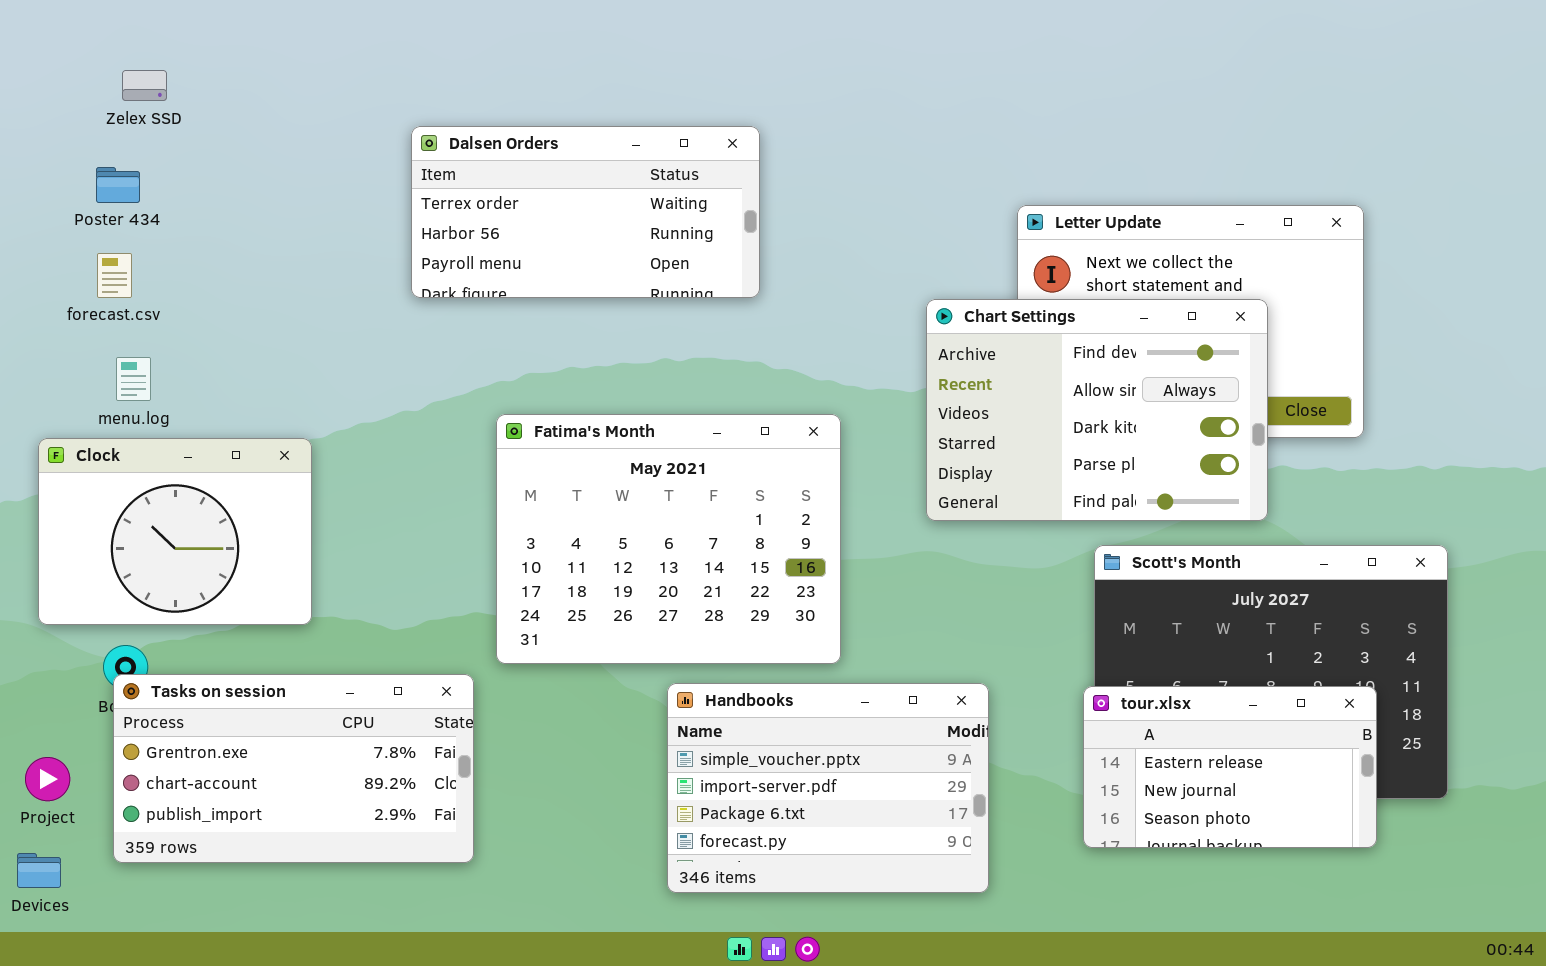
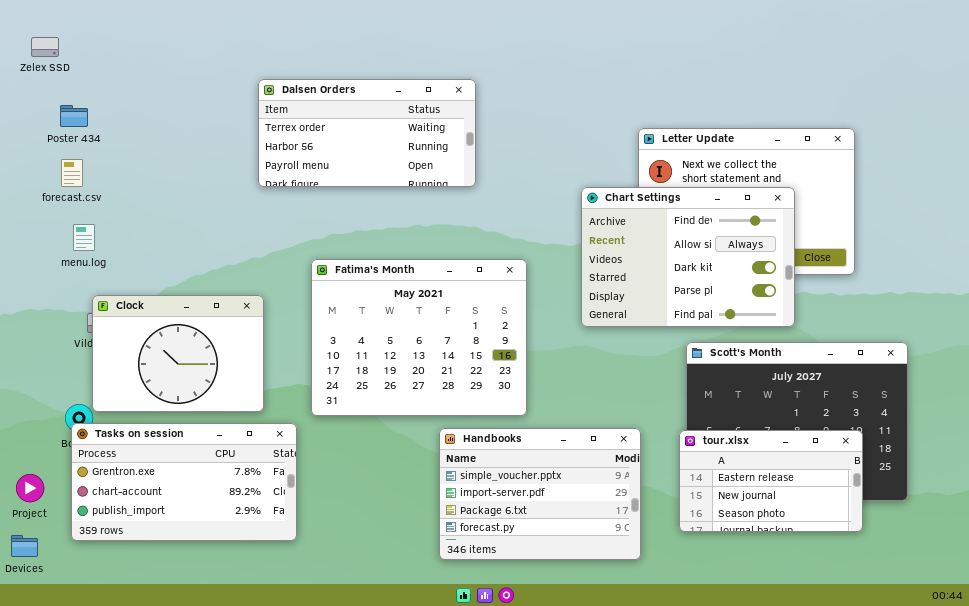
Zelex SSD: [122,70,167,101] -> [31,37,59,57], moved
Clock: [38,438,312,625] -> [92,295,264,412], moved
Handbooks: [667,683,989,893] -> [439,428,641,560], moved

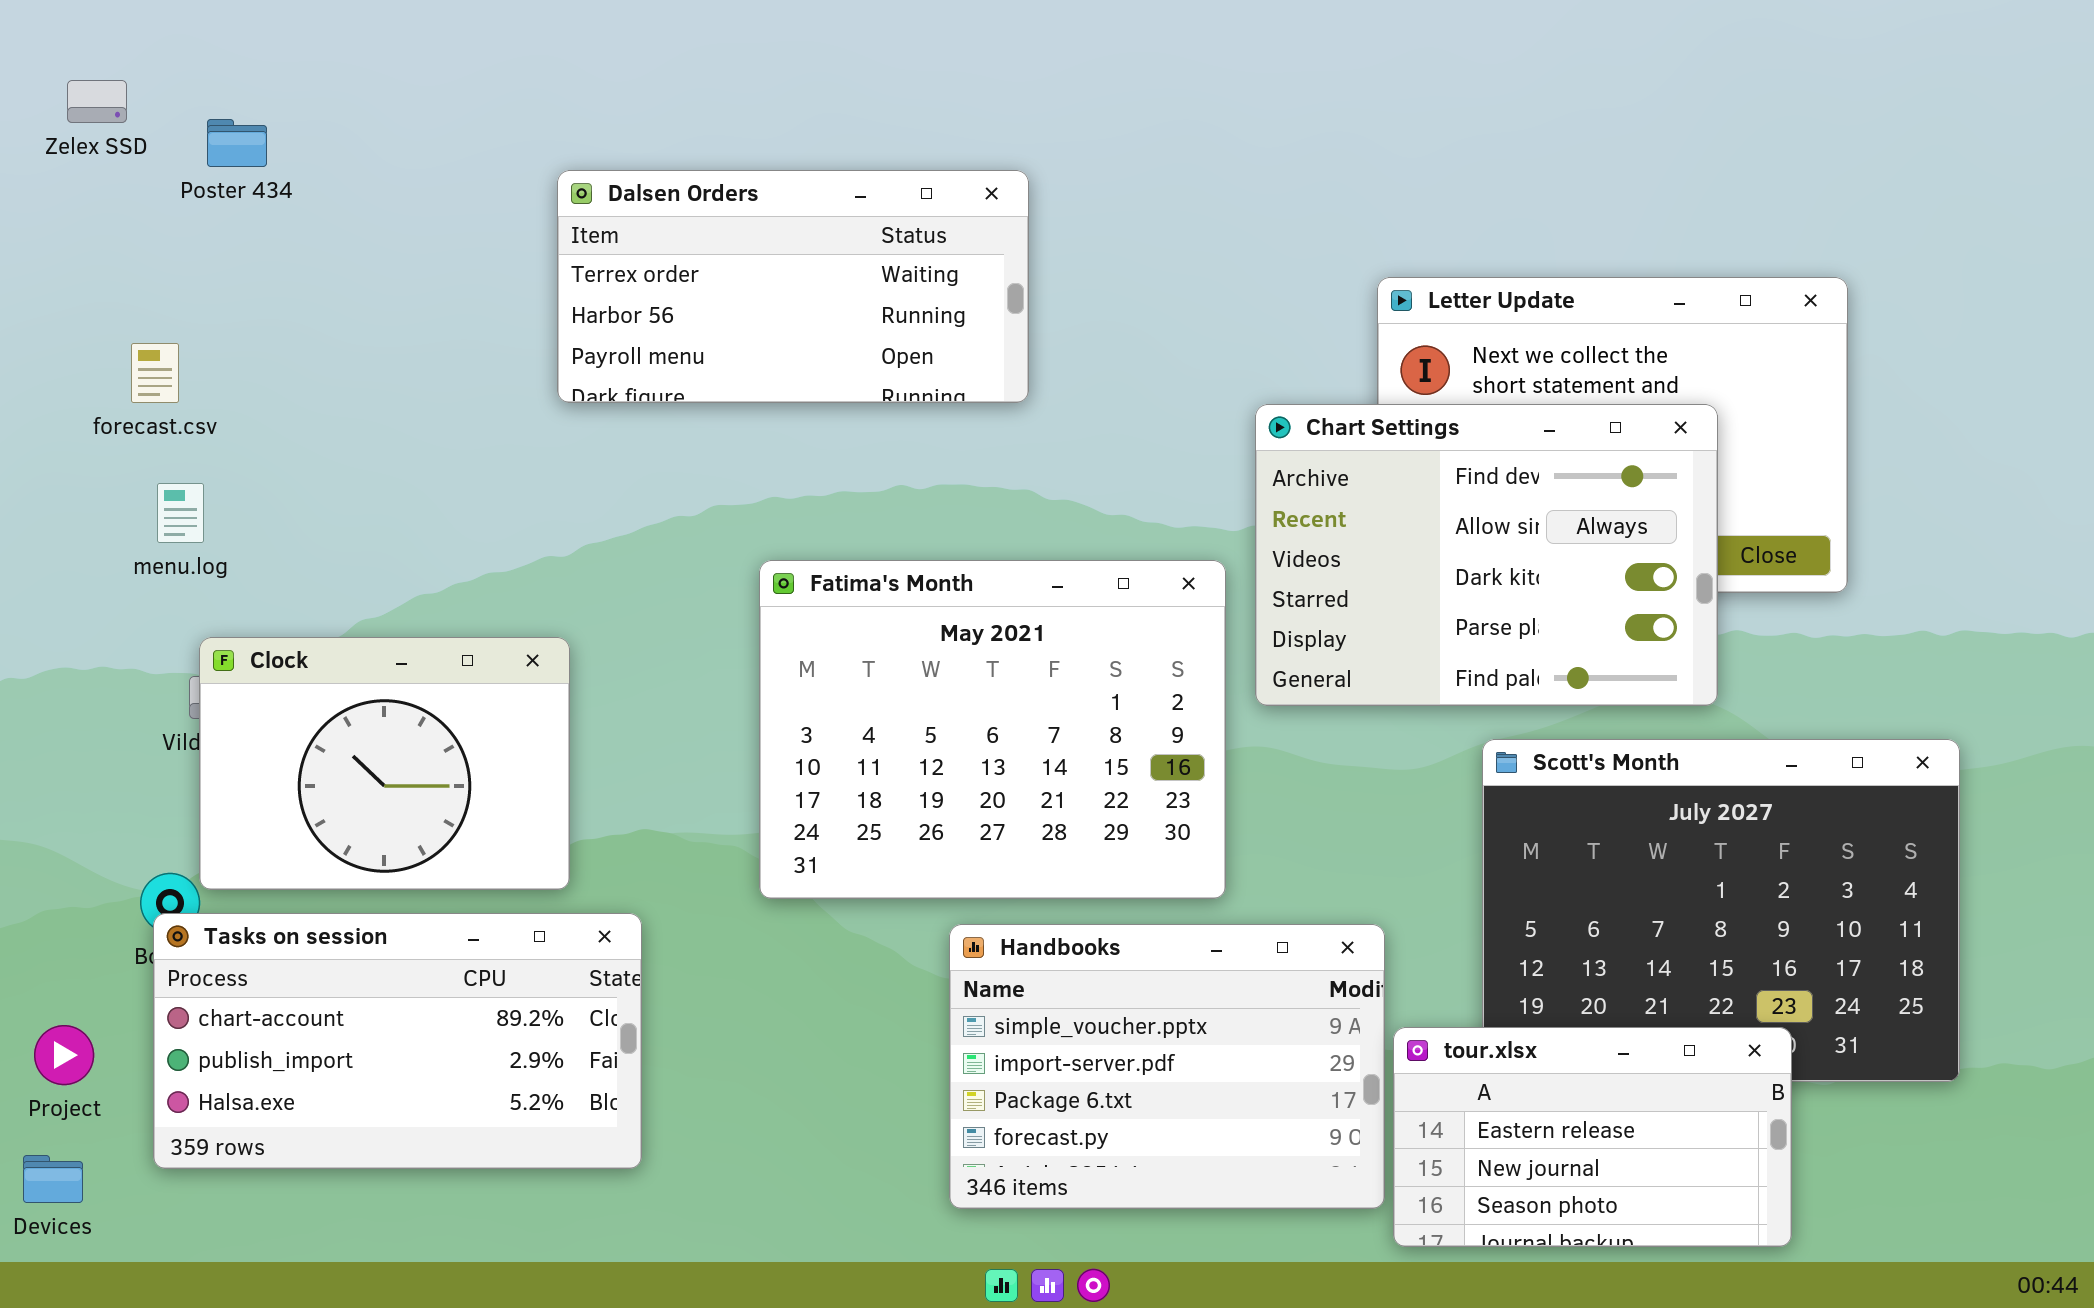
Poster 434: [60,105,88,127] -> [207,119,267,167], moved
Fatima's Month: [311,259,527,416] -> [759,560,1226,899], moved
Tasks on session: [71,423,297,541] -> [153,913,642,1169], scrolled down 1 row
tour.xlsx: [679,430,863,532] -> [1393,1027,1792,1247], moved

